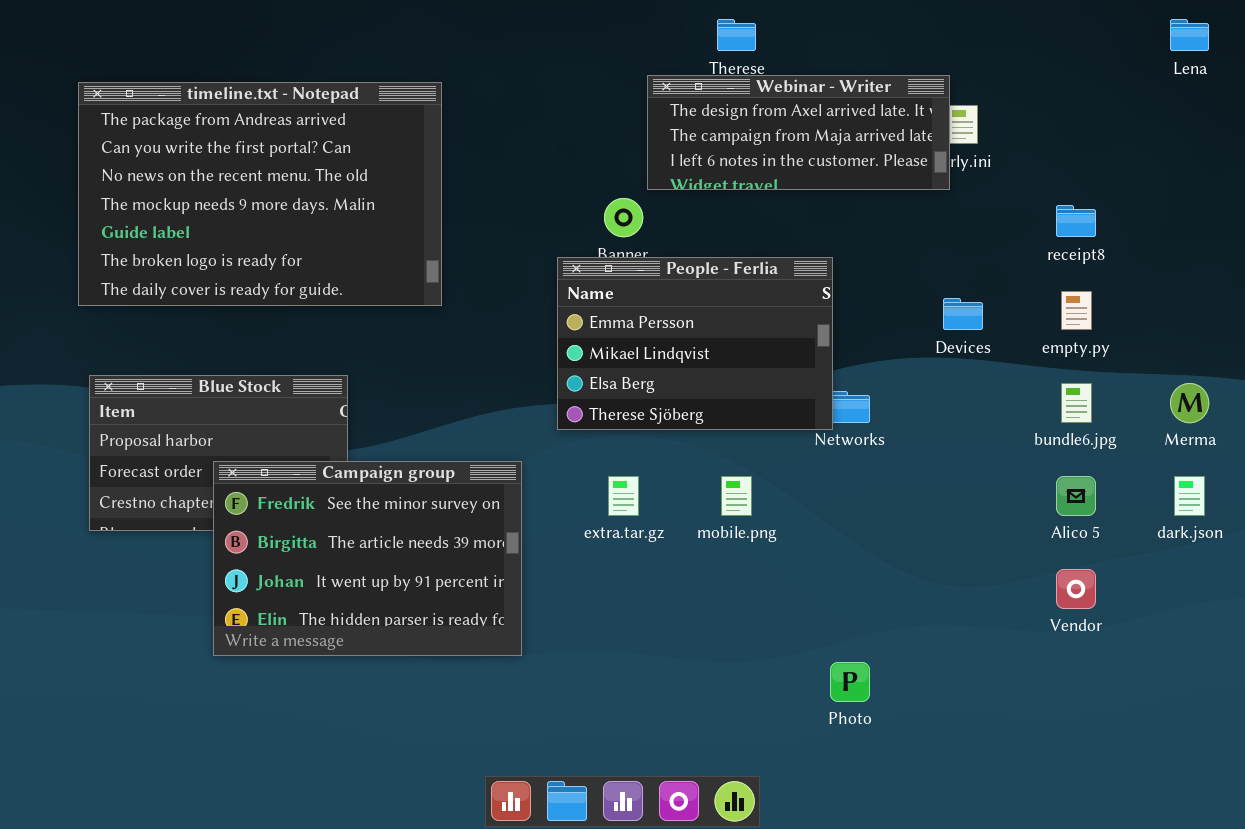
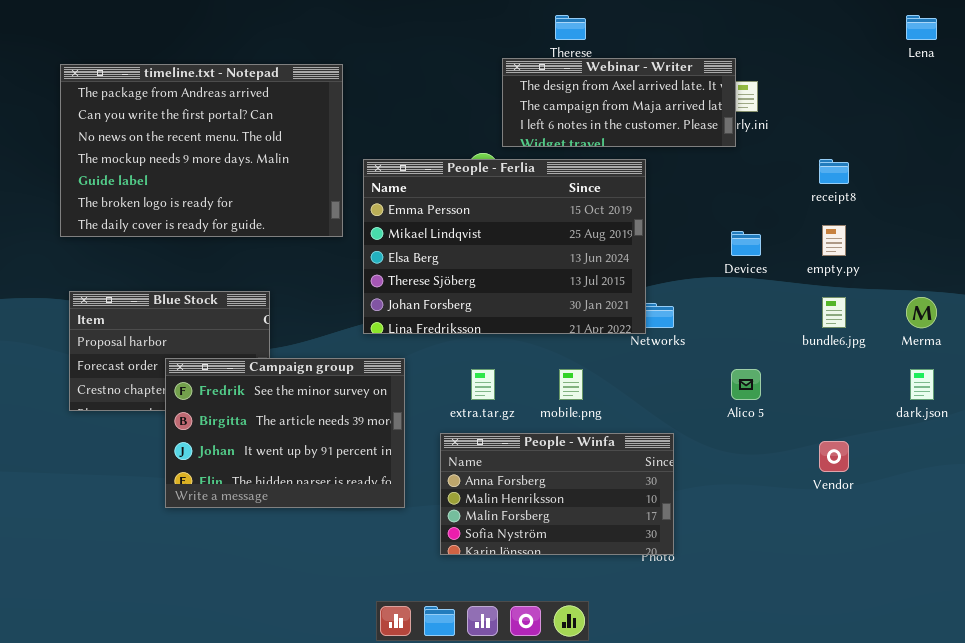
People - Ferlia: [557,257,833,430] -> [363,159,646,334], resized
Alico 5: [1056,476,1096,516] -> [731,369,761,400], moved
People - Winfa: none -> [440,433,674,555], opened

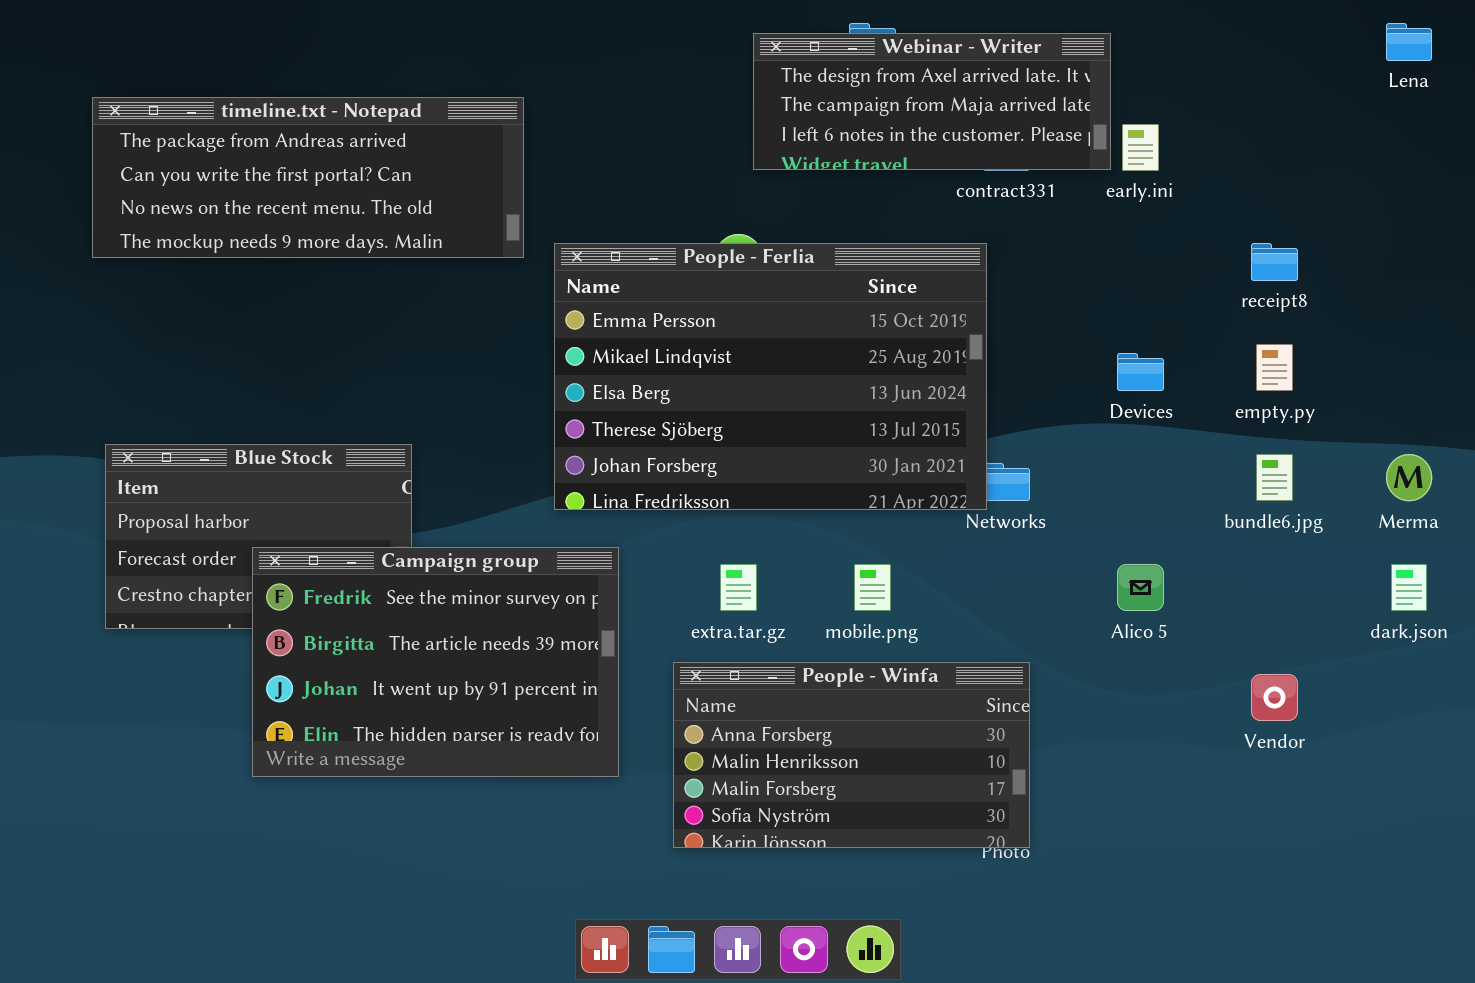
Webinar - Writer: [502,58,736,147] -> [753,33,1111,170], moved
timeline.txt - Notepad: [60,64,343,237] -> [92,97,524,258], resized

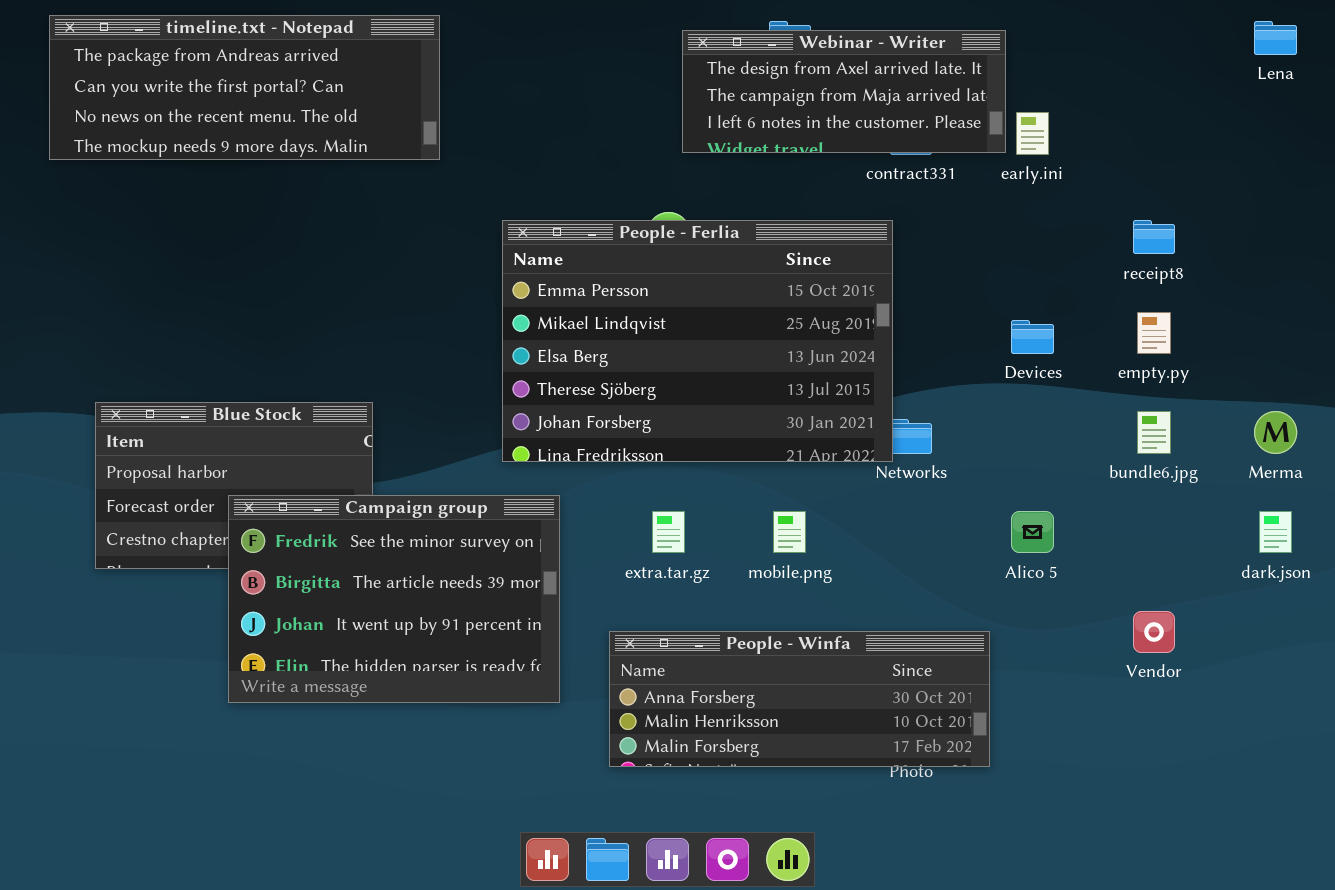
timeline.txt - Notepad: [92,97,524,258] -> [49,15,440,160], moved
People - Winfa: [673,662,1030,848] -> [609,631,990,767], resized

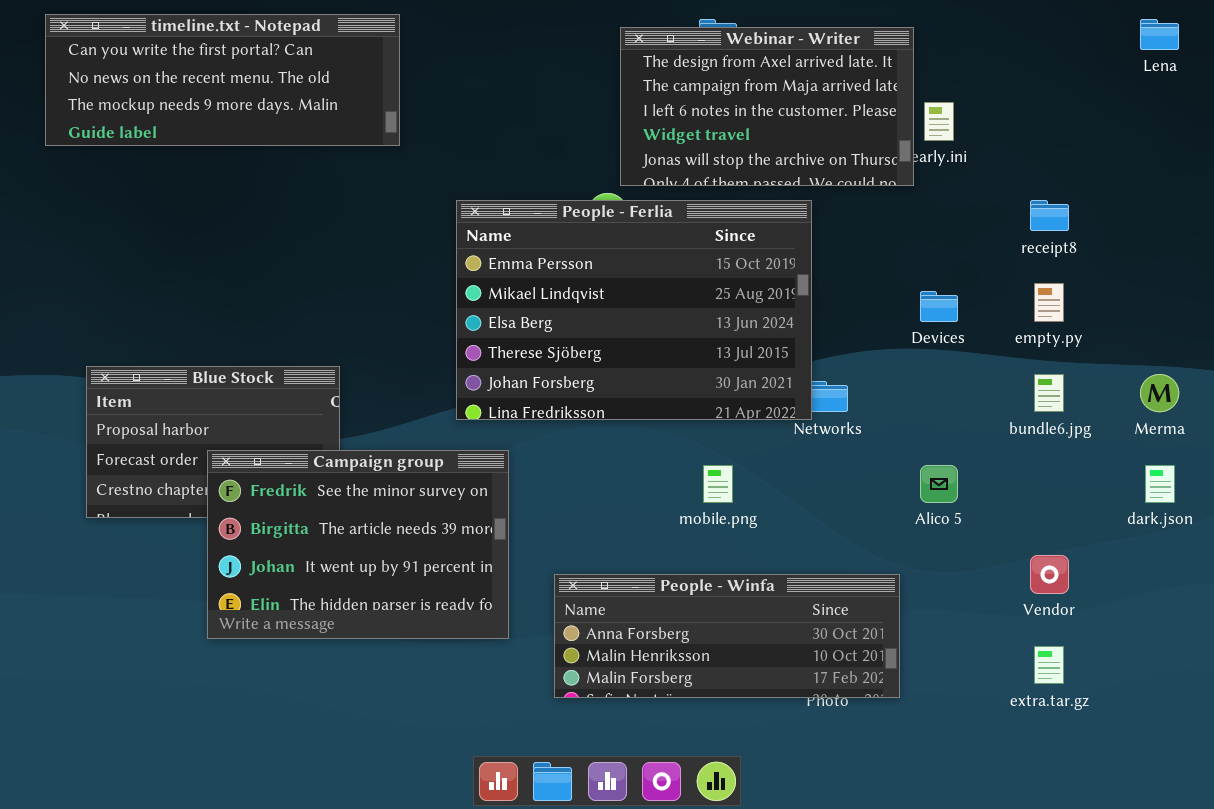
timeline.txt - Notepad: [49,15,440,160] -> [45,14,400,146], scrolled down 1 row
Webinar - Writer: [682,30,1006,153] -> [620,27,914,186], resized
extra.tar.gz: [652,511,685,553] -> [1034,646,1064,684], moved

